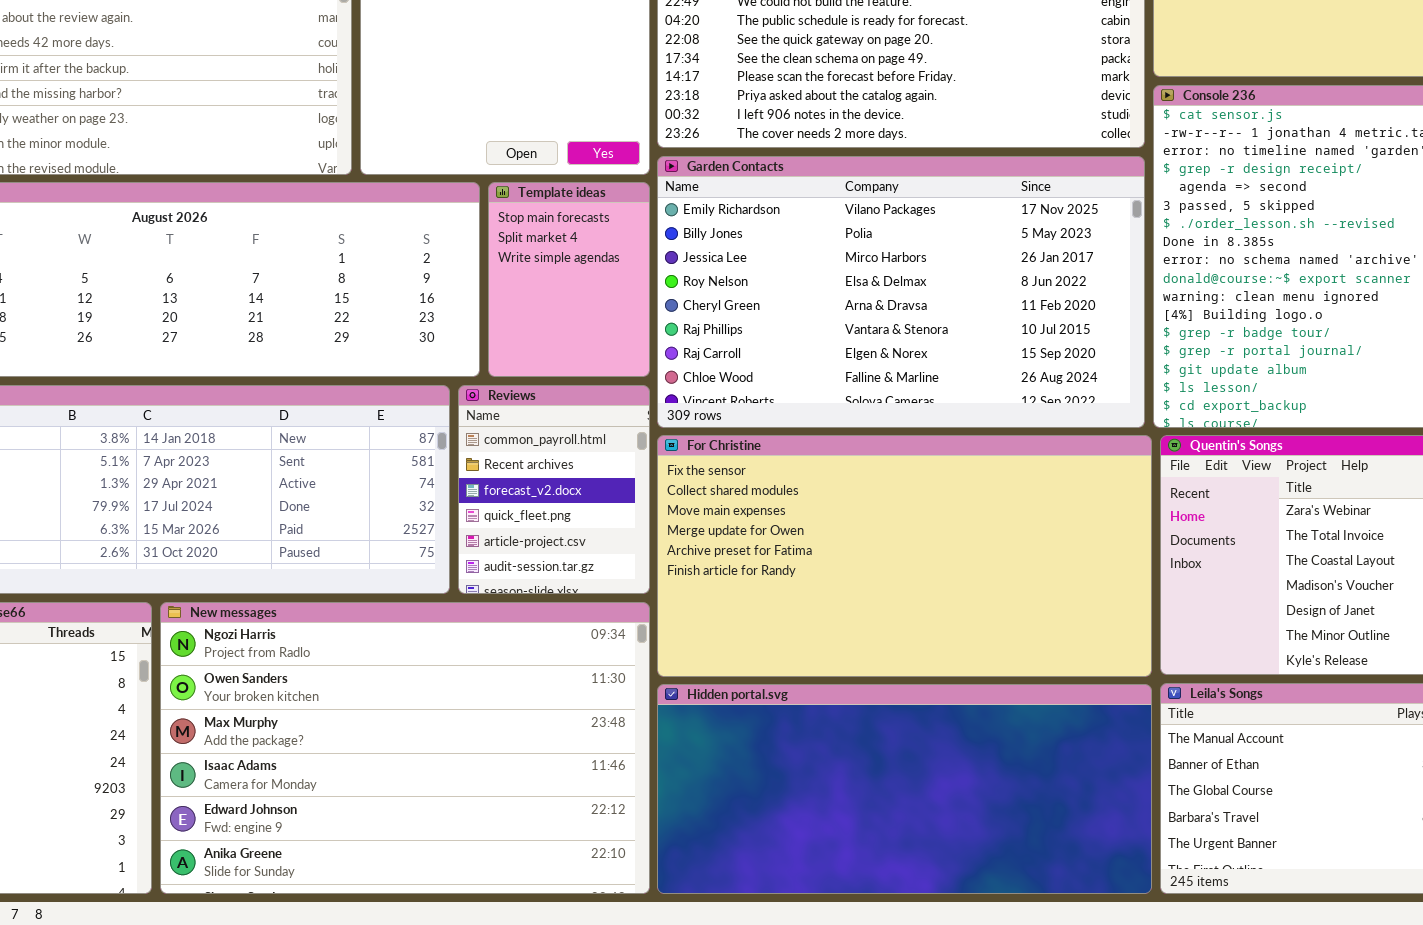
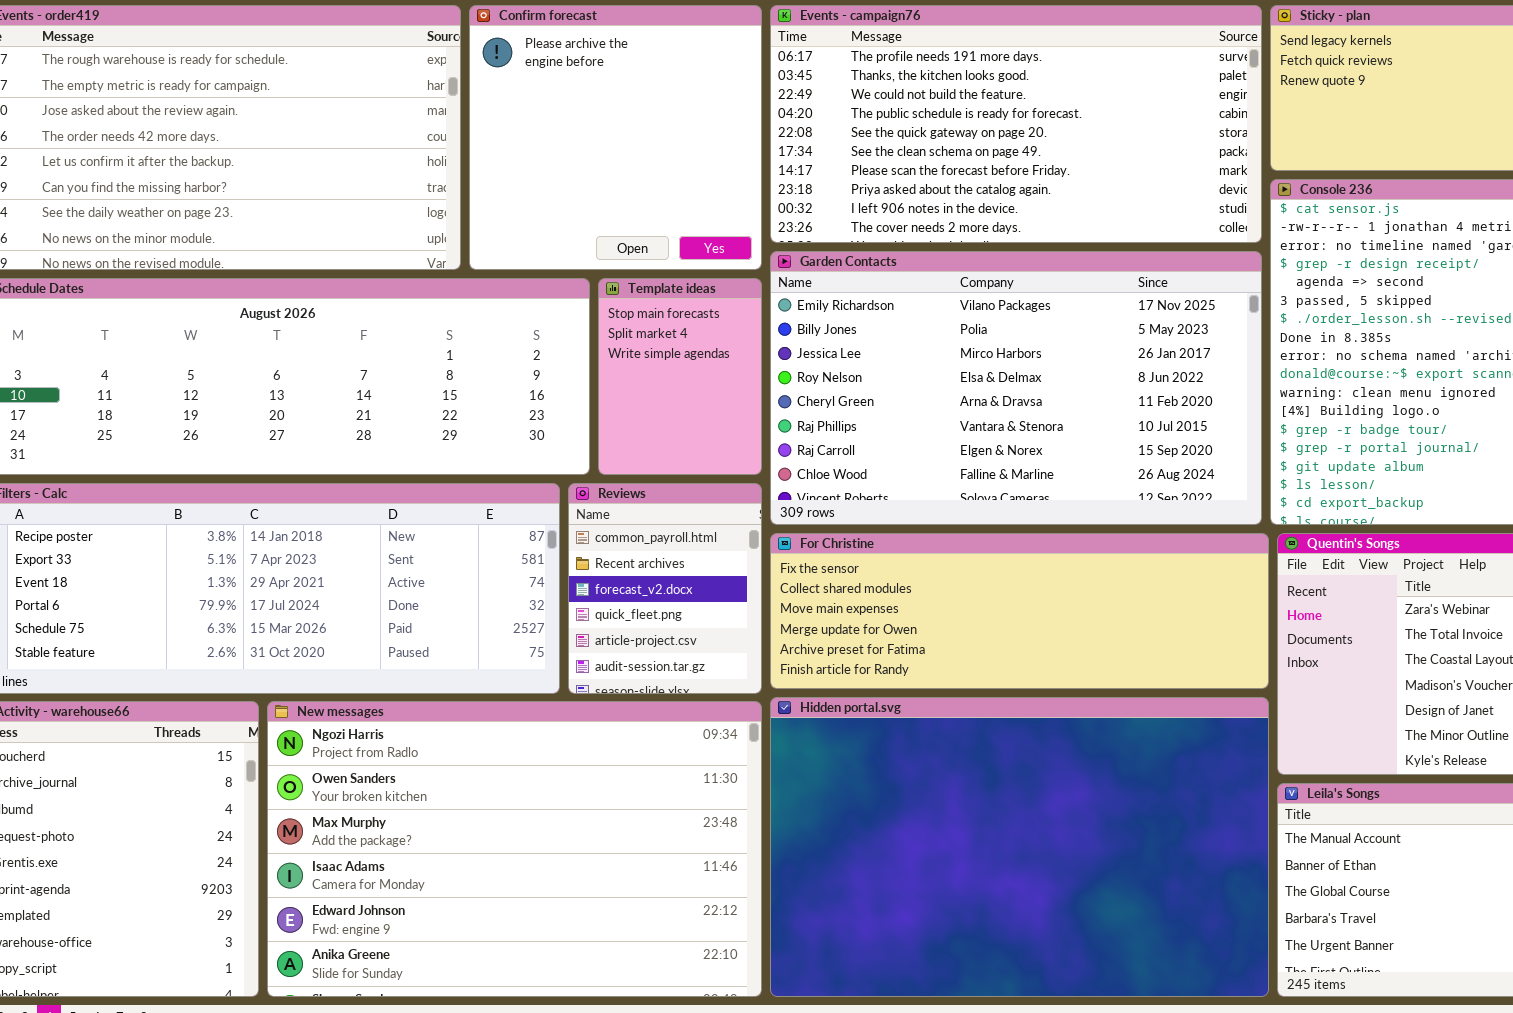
For Christine: [657,435,1152,677] -> [770,533,1269,689], resized
Hidden portal.svg: [657,684,1152,894] -> [770,697,1269,997], resized

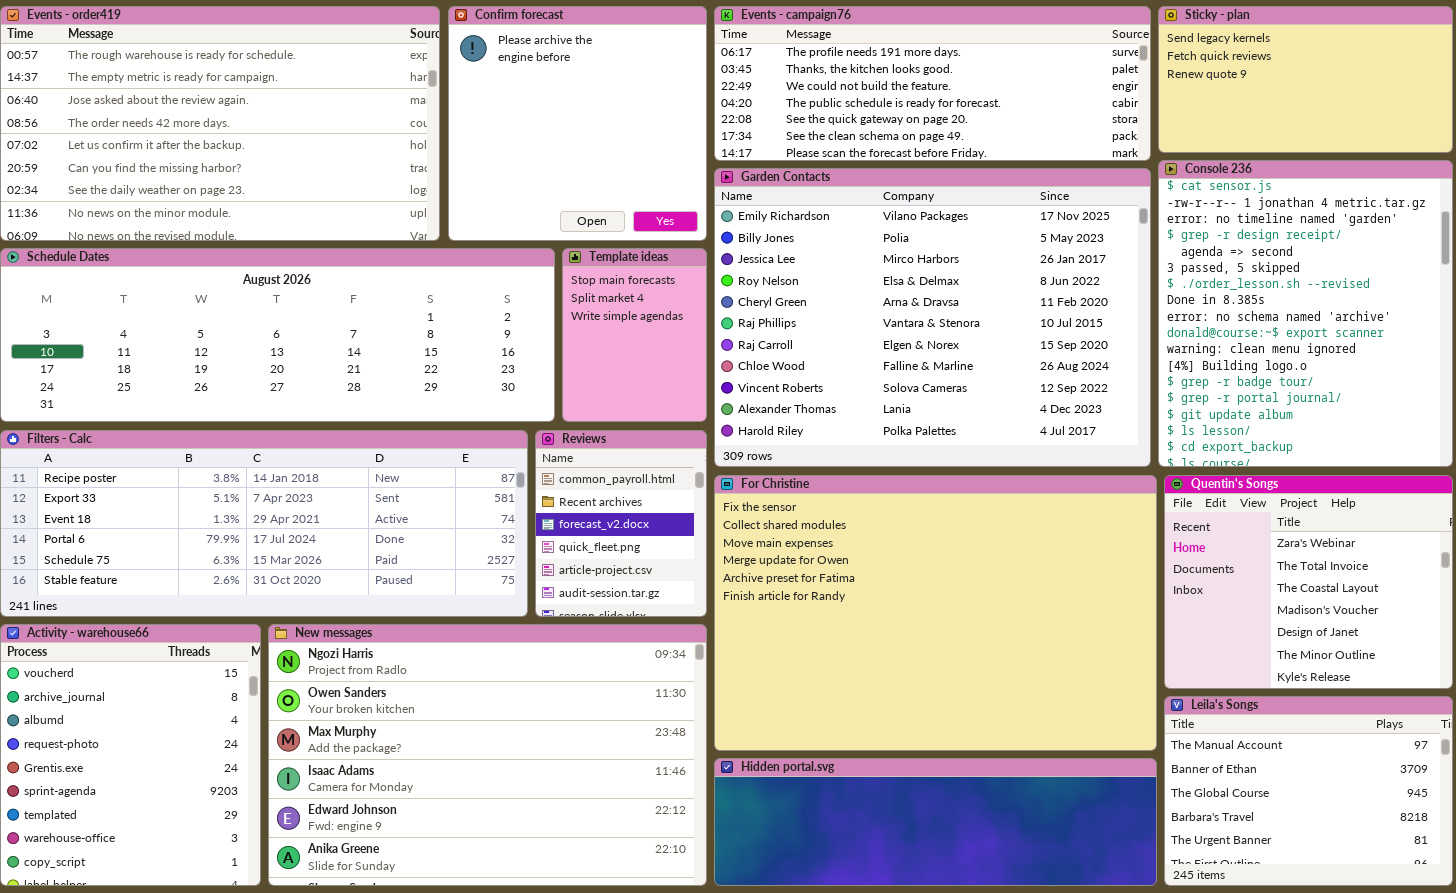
Events - campaign76: [770,5,1262,243] -> [714,6,1151,161], resized
Garden Contacts: [770,251,1262,525] -> [714,168,1151,467], resized
For Christine: [770,533,1269,689] -> [714,475,1157,751], resized
Hidden portal.svg: [770,697,1269,997] -> [714,758,1157,886], resized

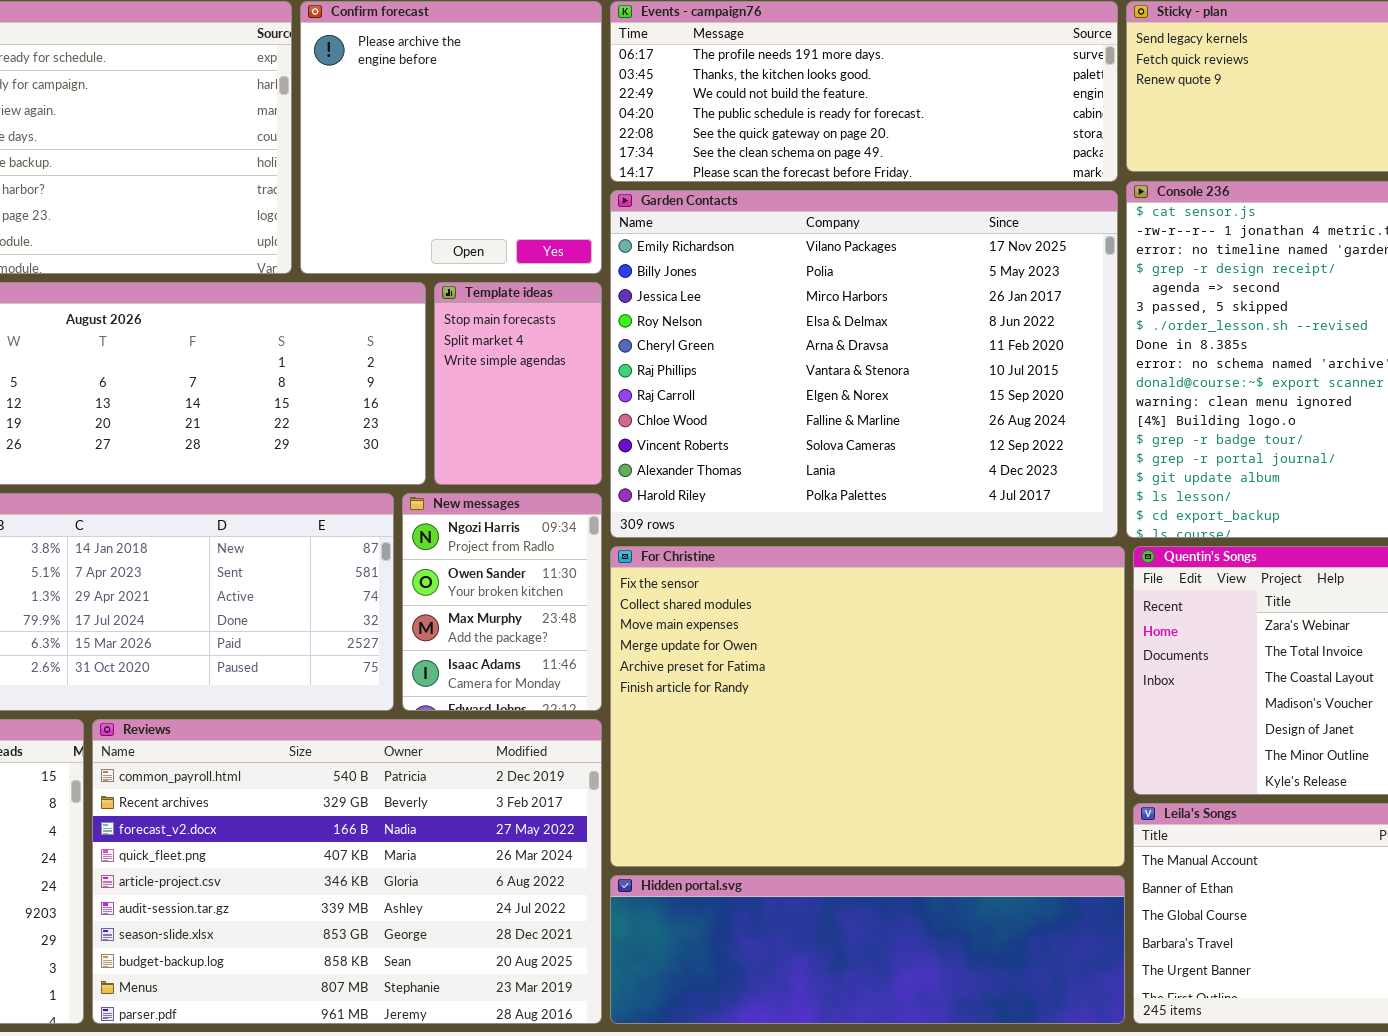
Reviews: [535,430,707,617] -> [92,719,602,1024], moved, resized
New messages: [268,624,707,886] -> [402,493,602,711], moved, resized

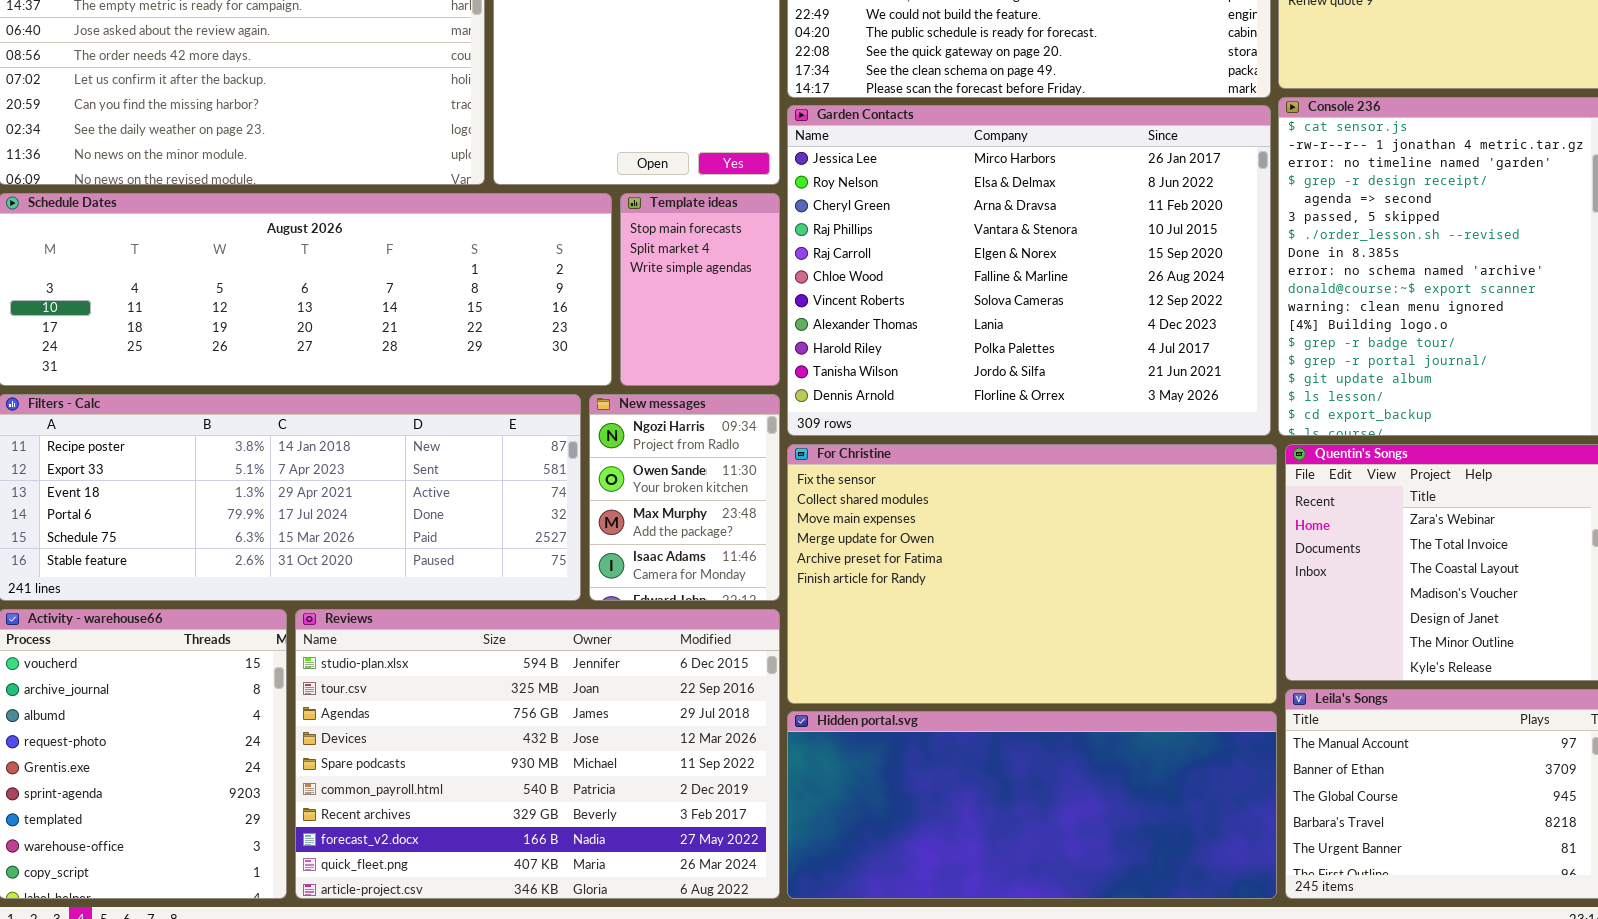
Garden Contacts: [610,190,1118,538] -> [787,105,1271,436], scrolled down 2 rows
For Christine: [610,546,1125,867] -> [787,444,1277,704], resized
Reviews: [92,719,602,1024] -> [295,609,780,899], scrolled up 5 rows
Hidden portal.svg: [610,875,1125,1024] -> [787,711,1277,899], resized

